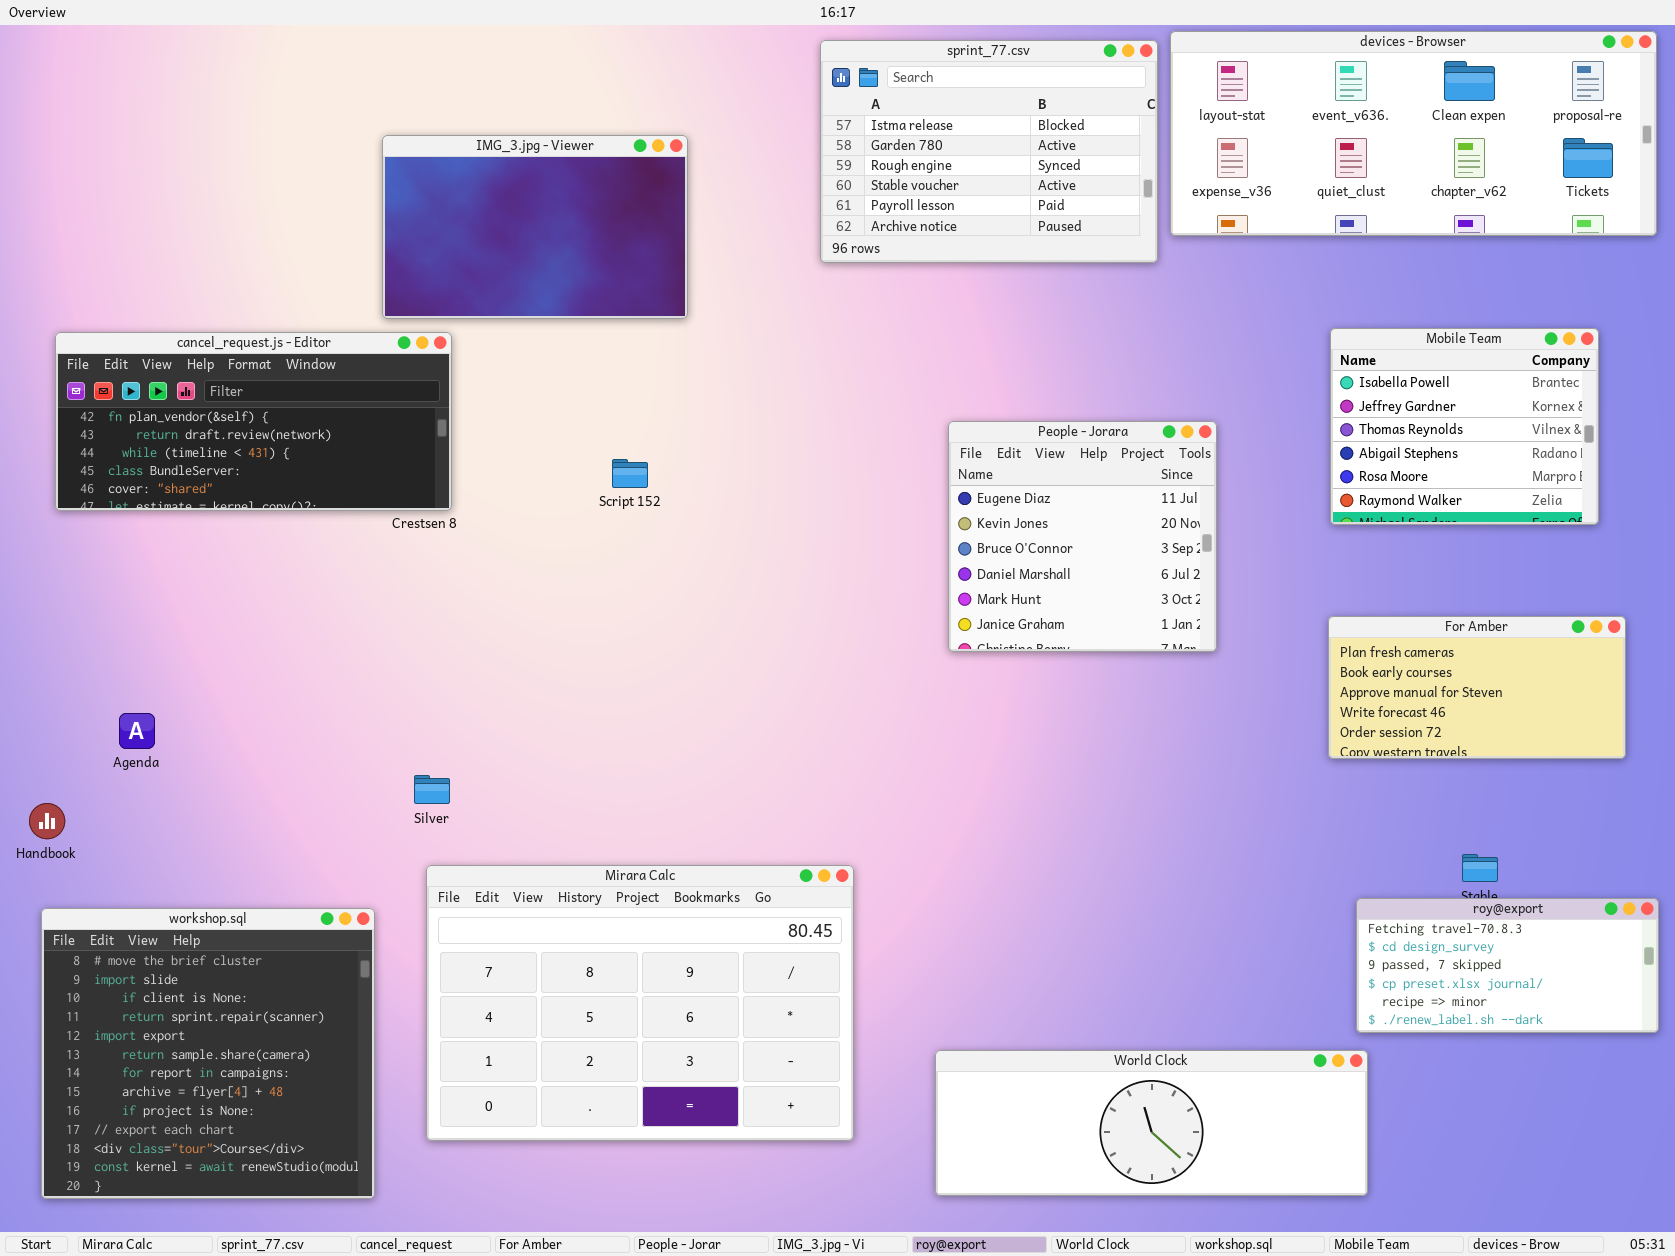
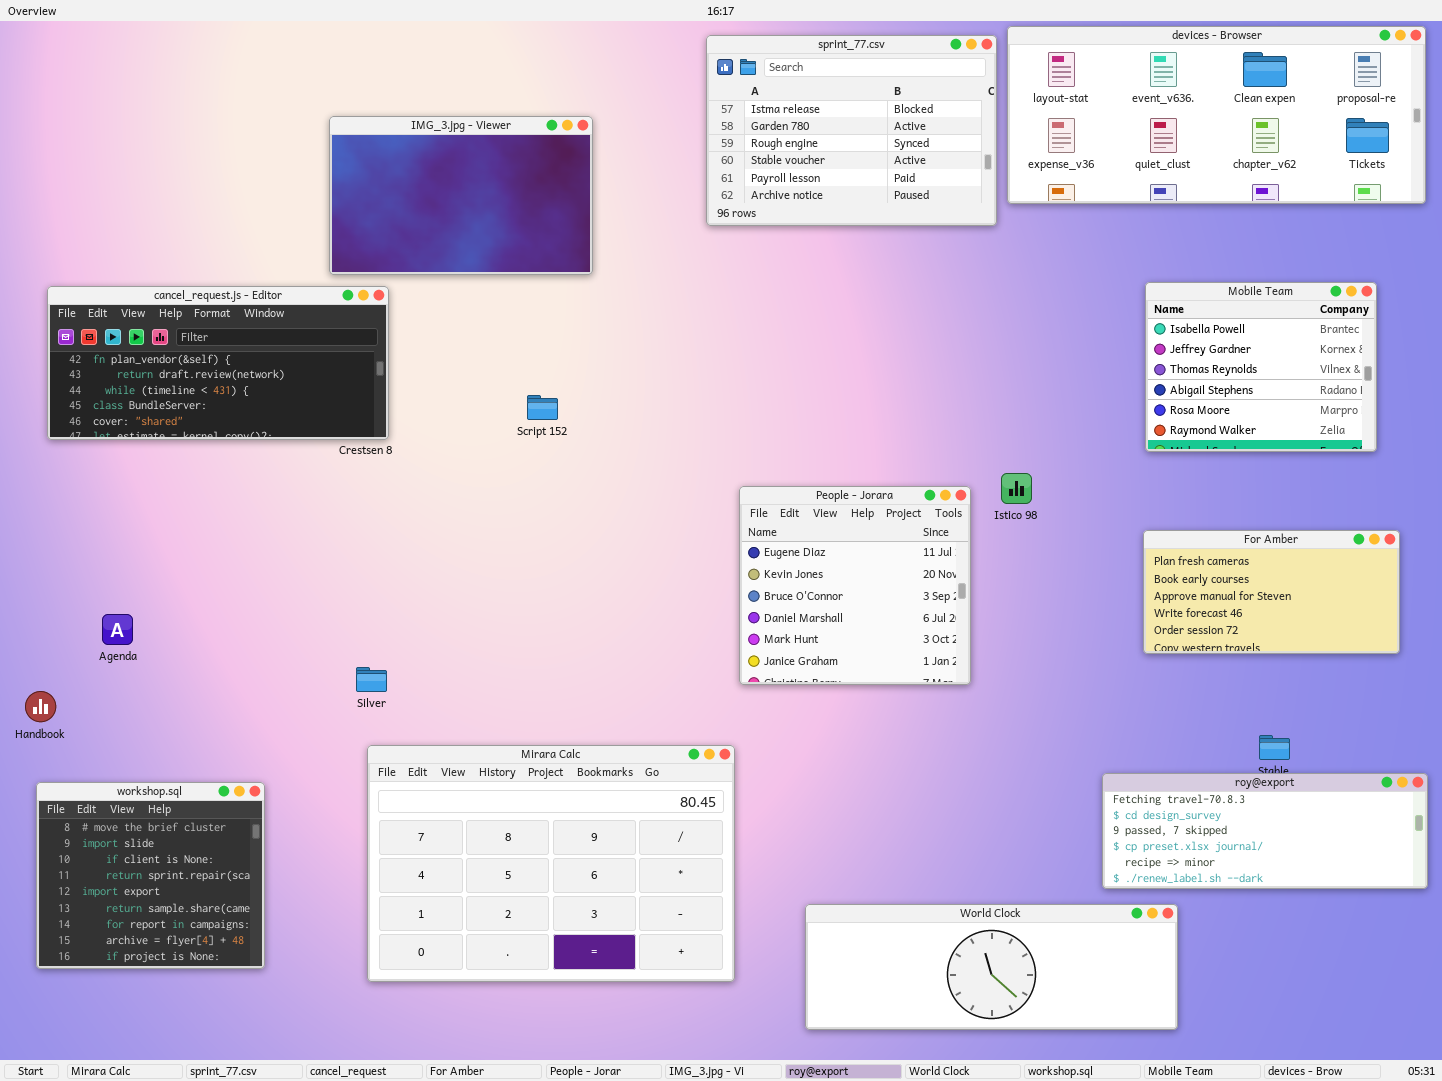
People - Jorara: [948,421,1217,652] -> [739,486,971,685], moved
roy@export: [1356,898,1659,1033] -> [1102,773,1428,889], resized
workshop.sql: [41,908,375,1199] -> [36,782,265,969], resized

